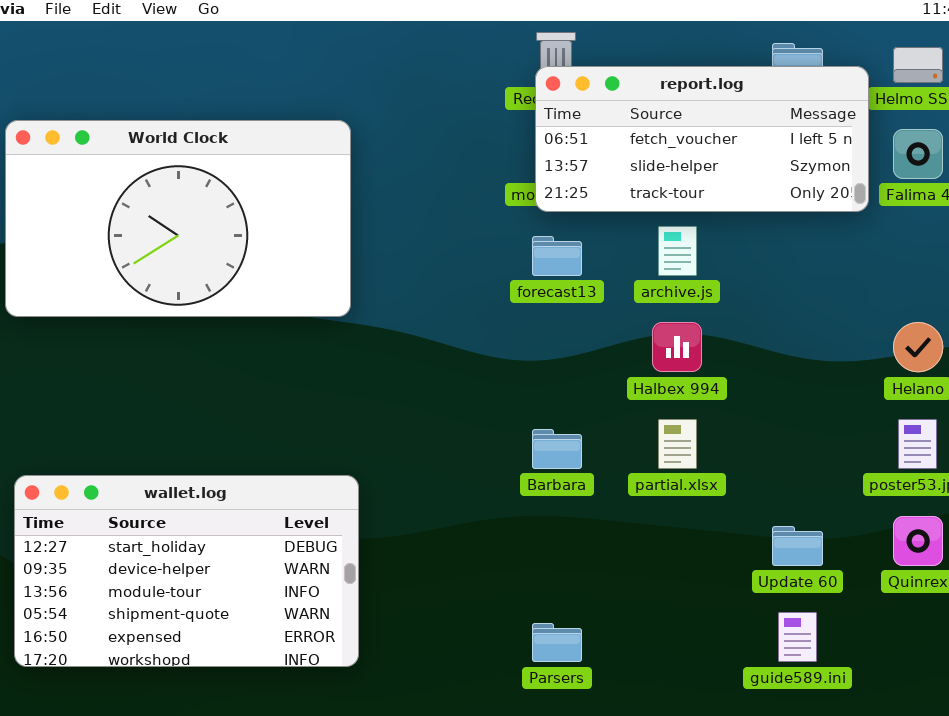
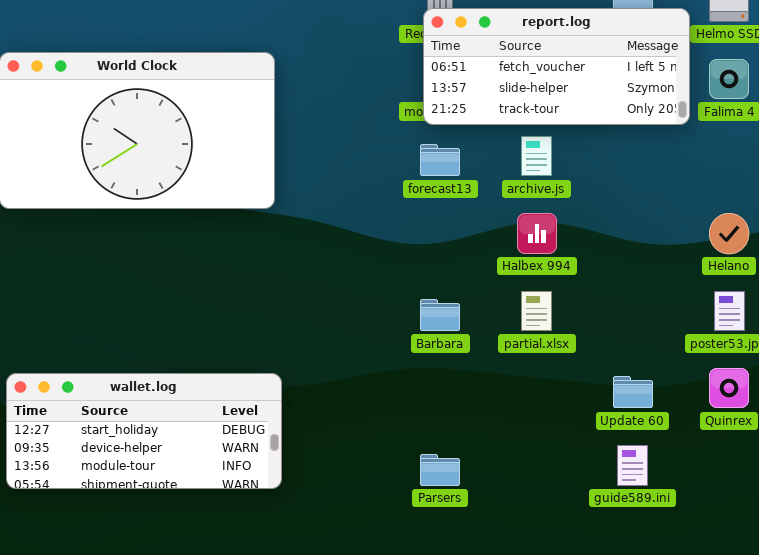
wallet.log: [14,475,359,667] -> [6,373,282,489], resized

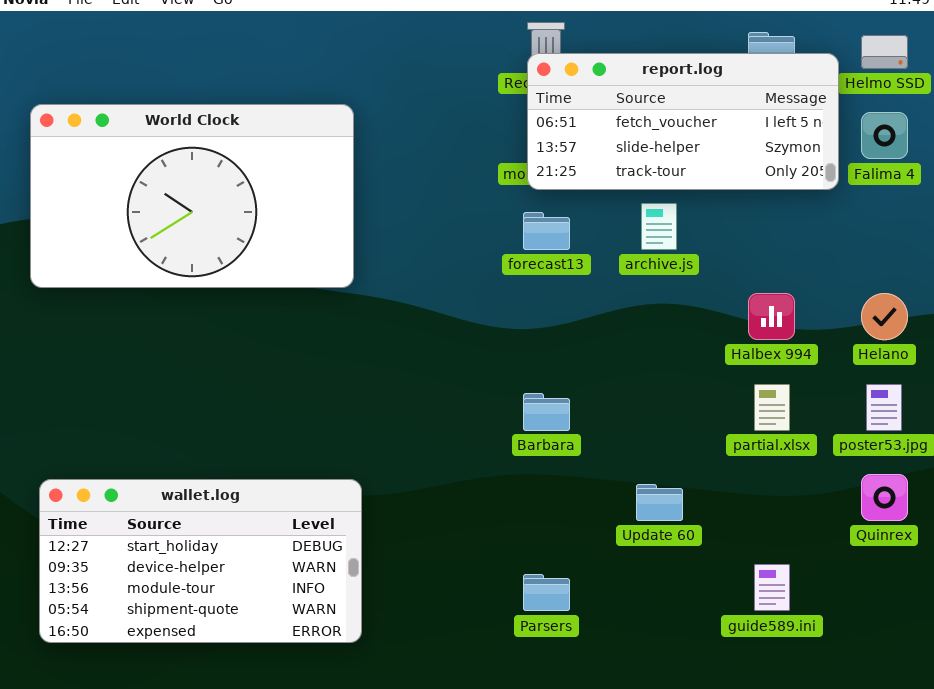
Halbex 994: [517,213,557,254] -> [748,293,795,340], moved
partial.xlsx: [521,291,552,331] -> [754,384,790,431], moved
wallet.log: [6,373,282,489] -> [39,479,362,643], resized
Update 60: [613,376,653,408] -> [636,484,683,521], moved

